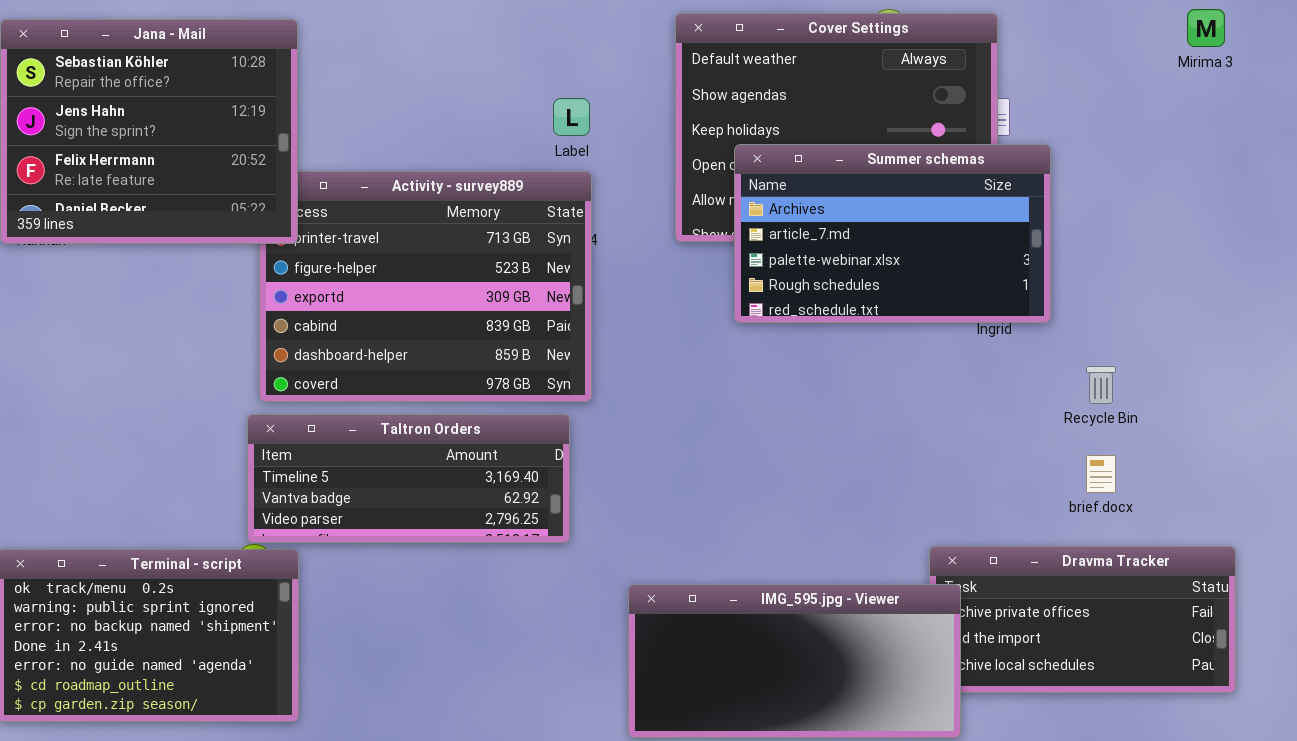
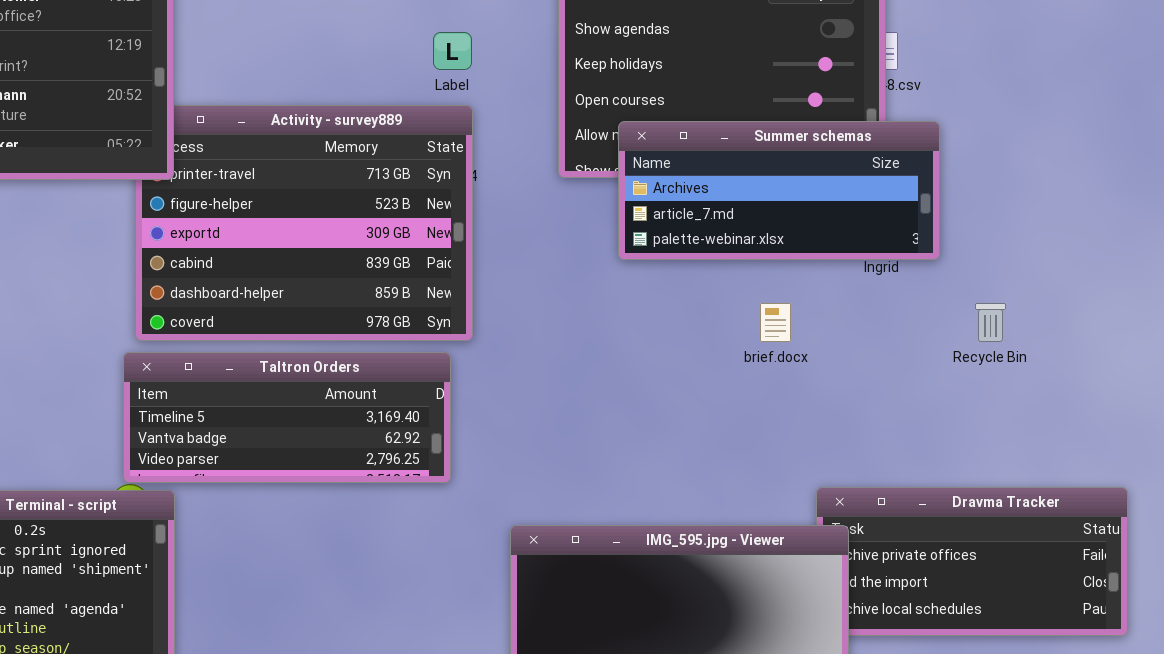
Summer schemas: [734,144,1051,323] -> [618,121,940,260], resized
brief.docx: [1086,455,1116,493] -> [760,303,791,342], moved

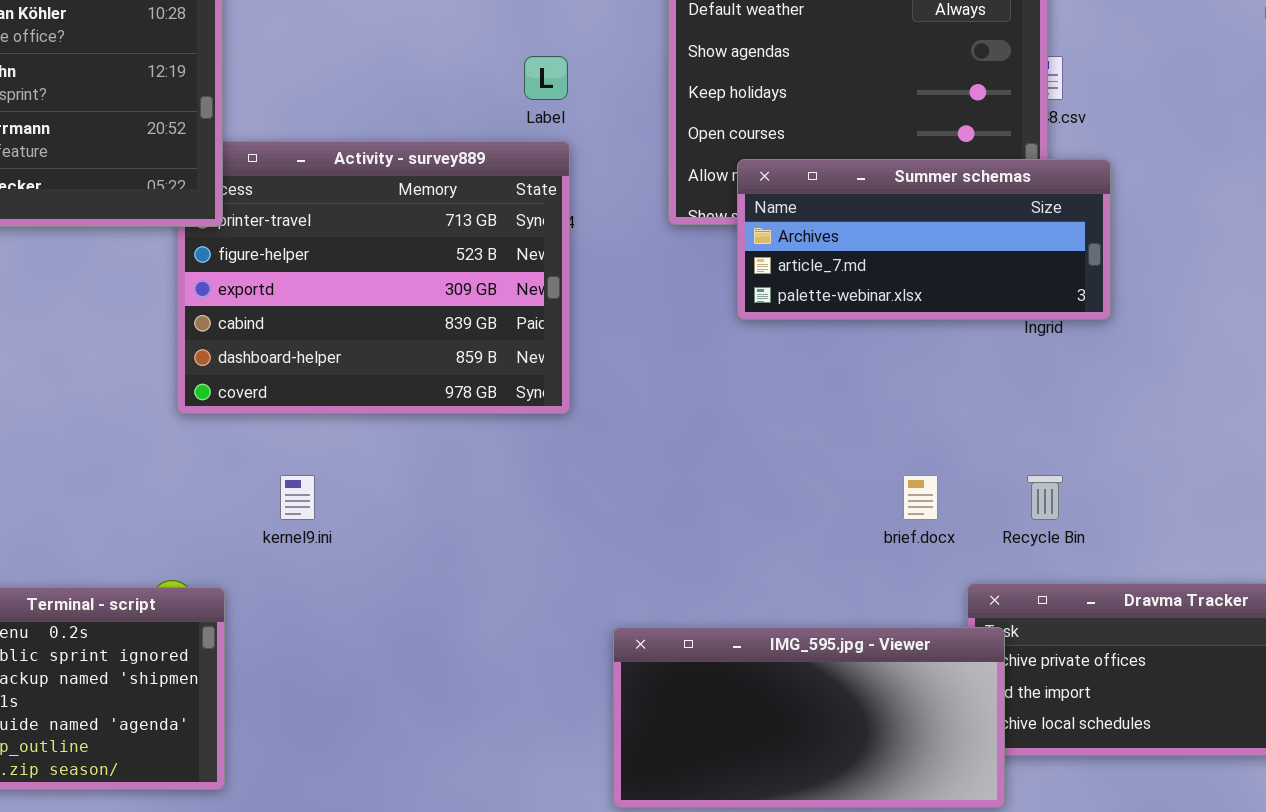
brief.docx: [760,303,791,342] -> [903,475,938,520], moved
Recycle Bin: [975,303,1006,342] -> [1027,475,1063,520], moved
Taltron Orders: [123,352,451,483] -> none, closed

